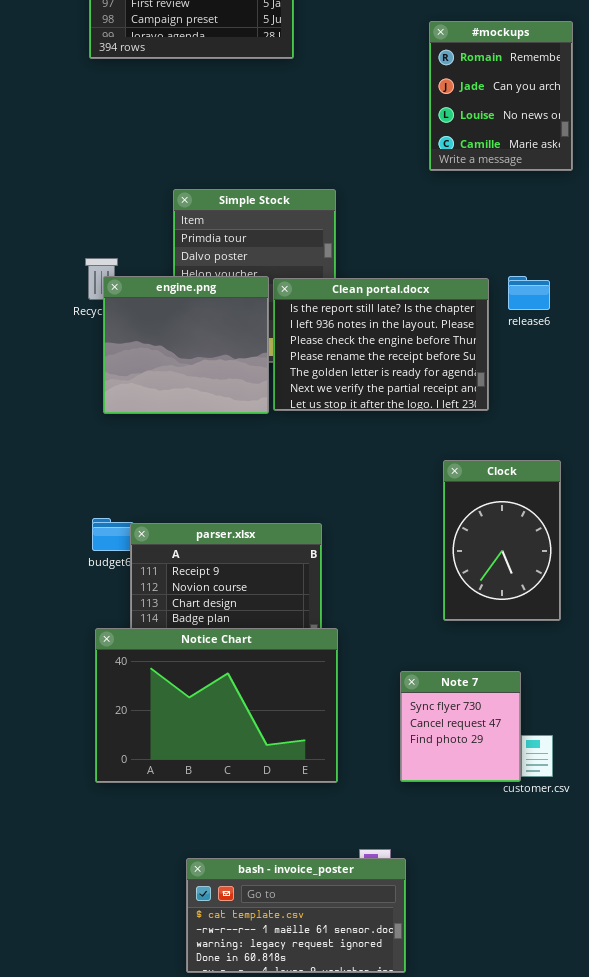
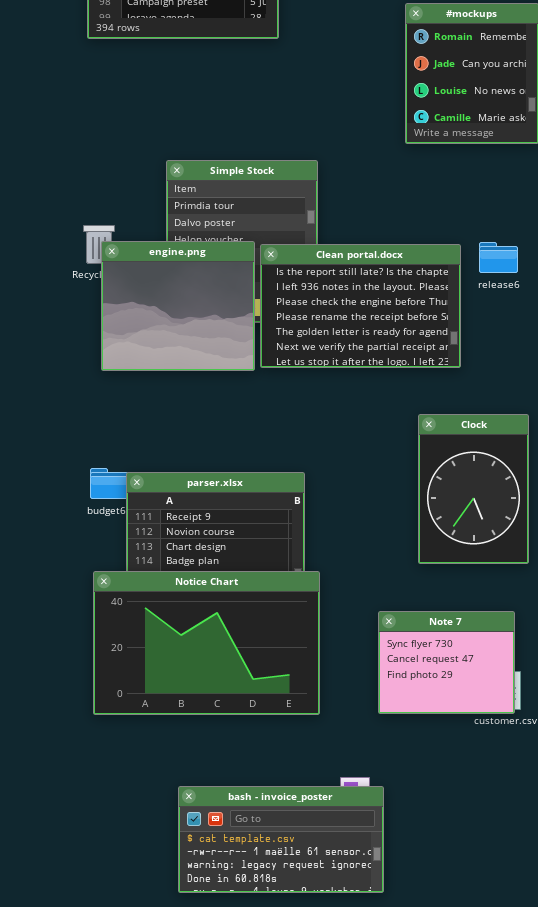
Note 7: [400,671,521,782] -> [378,611,515,714], resized

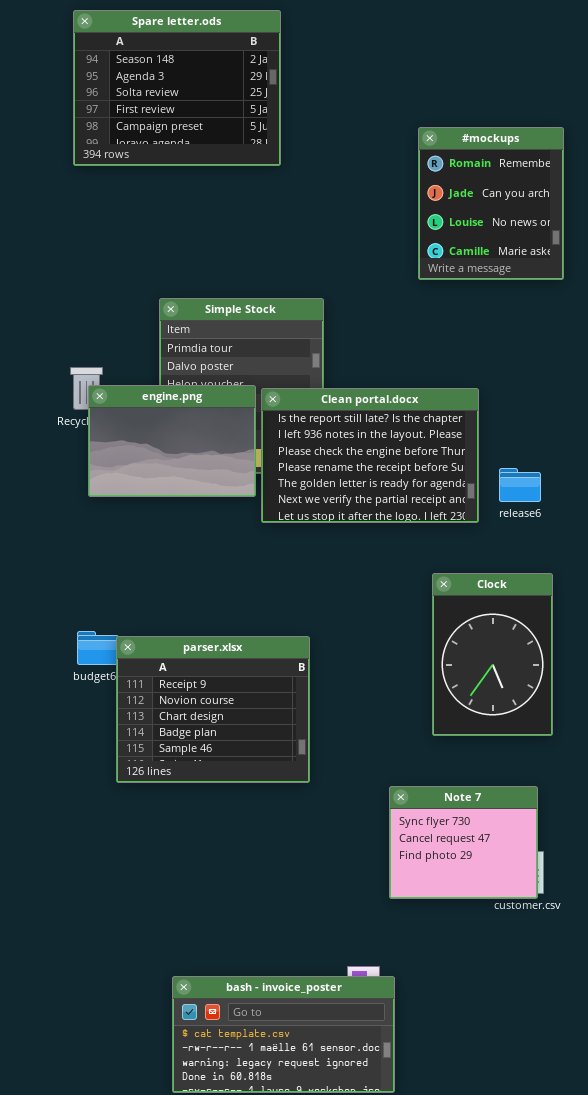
engine.png: [101,241,255,371] -> [88,385,256,497], resized
release6: [479,242,518,273] -> [499,468,541,502], moved
Notice Chart: [93,571,320,715] -> none, closed

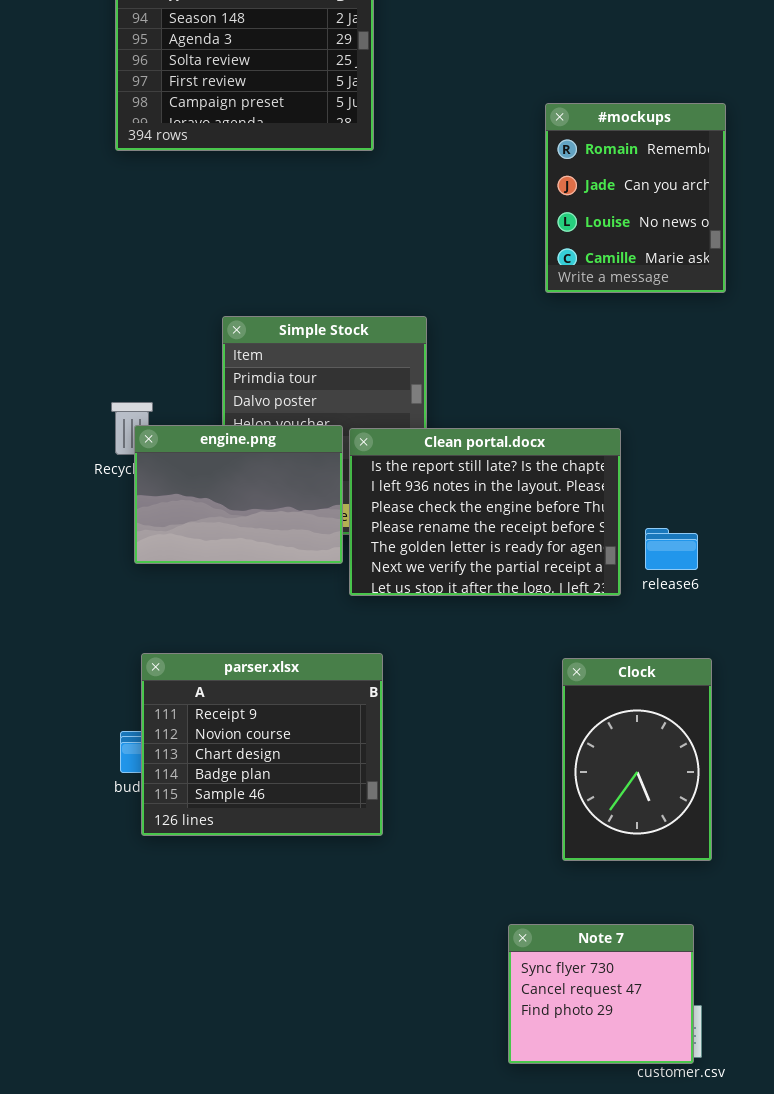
parser.xlsx: [116,636,310,783] -> [141,653,383,836], moved

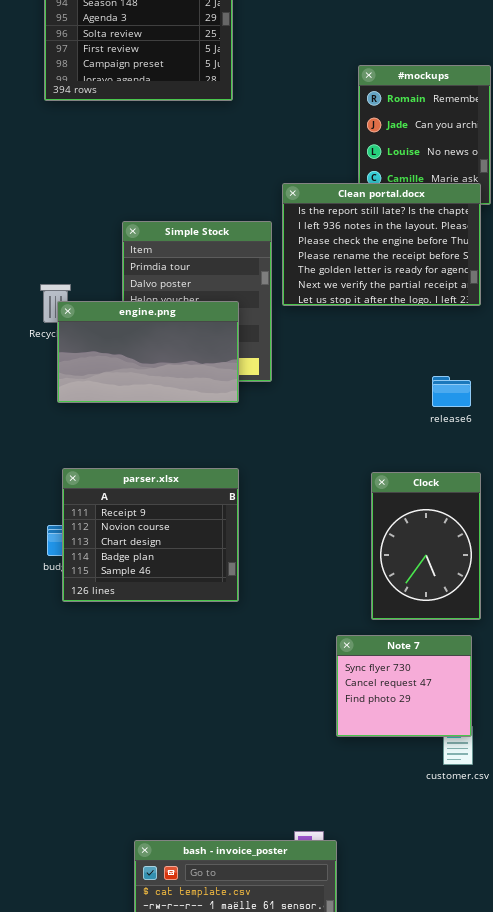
engine.png: [134,425,343,564] -> [57,301,239,403], resized
Clean portal.docx: [349,428,621,596] -> [282,183,481,306], moved
Note 7: [508,924,694,1064] -> [336,635,472,737], moved

